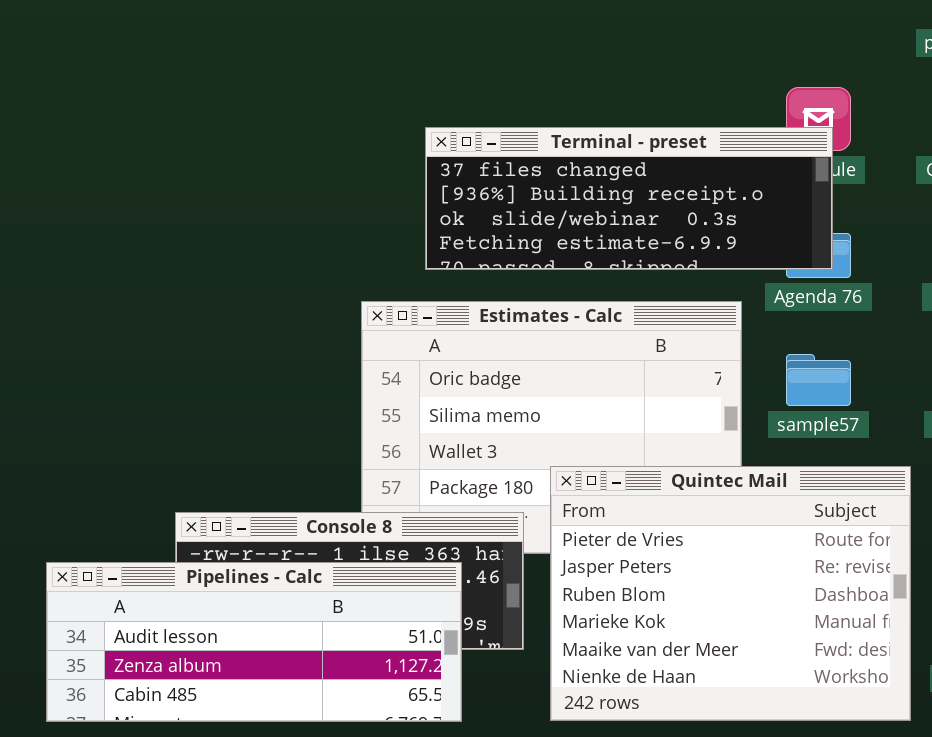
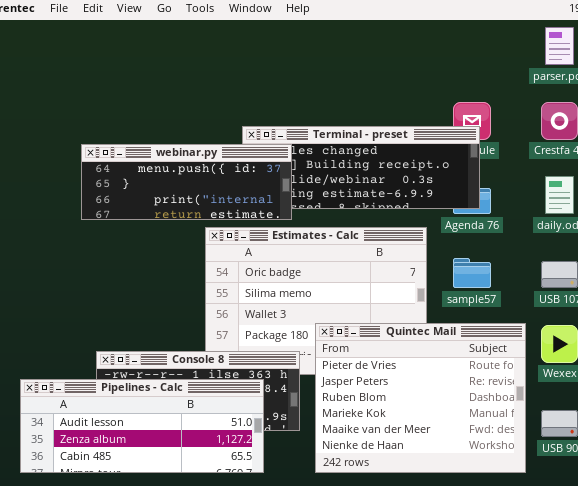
webinar.py: none -> [81,144,292,220], opened

